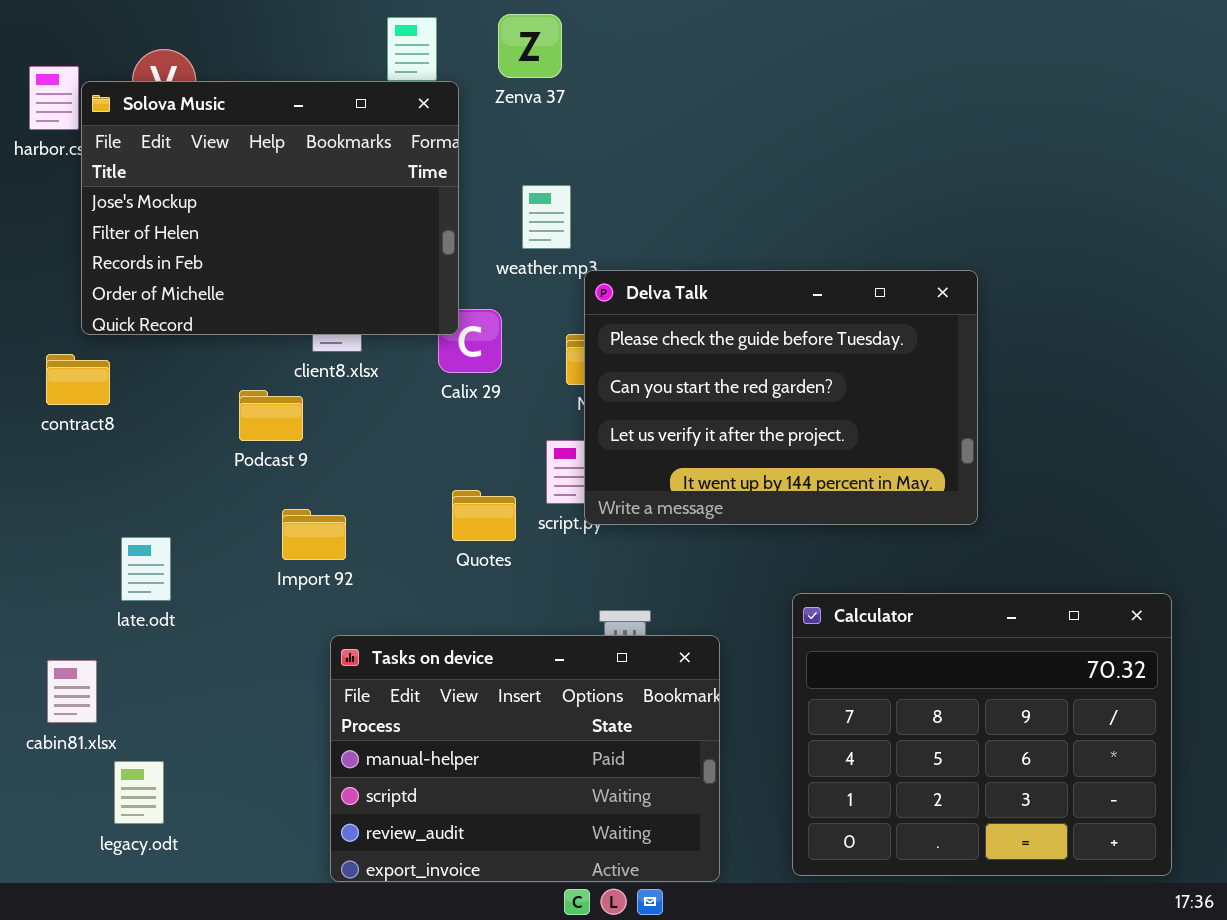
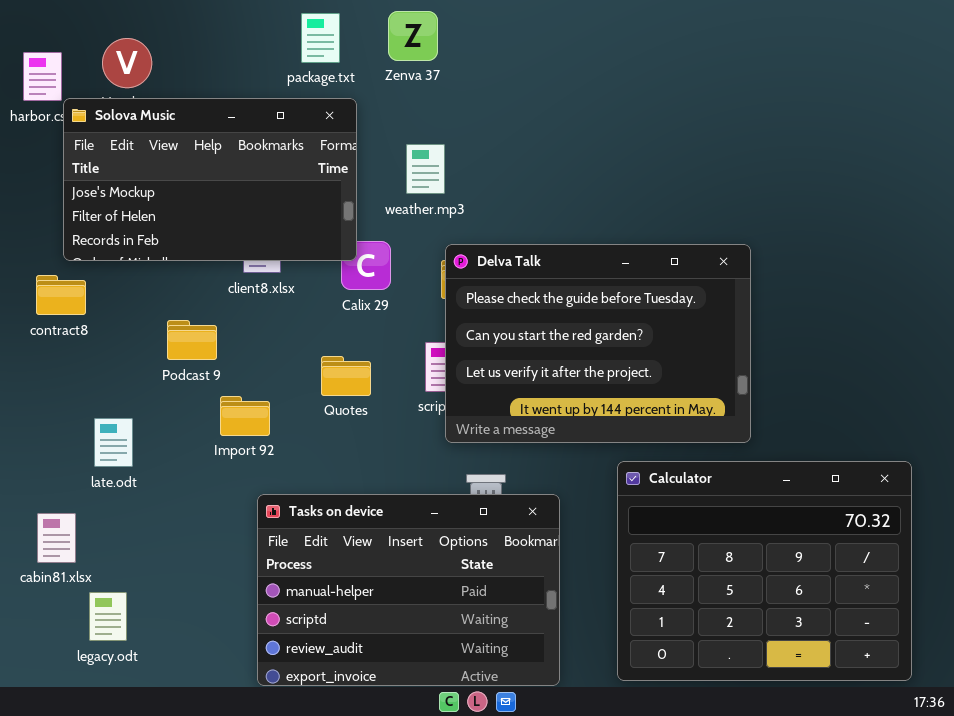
Solova Music: [81,81,459,335] -> [63,98,357,261], resized
Delva Talk: [584,270,978,525] -> [445,244,751,443], moved
Podcast 9: [239,390,303,441] -> [167,320,217,360], moved
Quotes: [452,490,516,541] -> [321,356,371,396], moved

